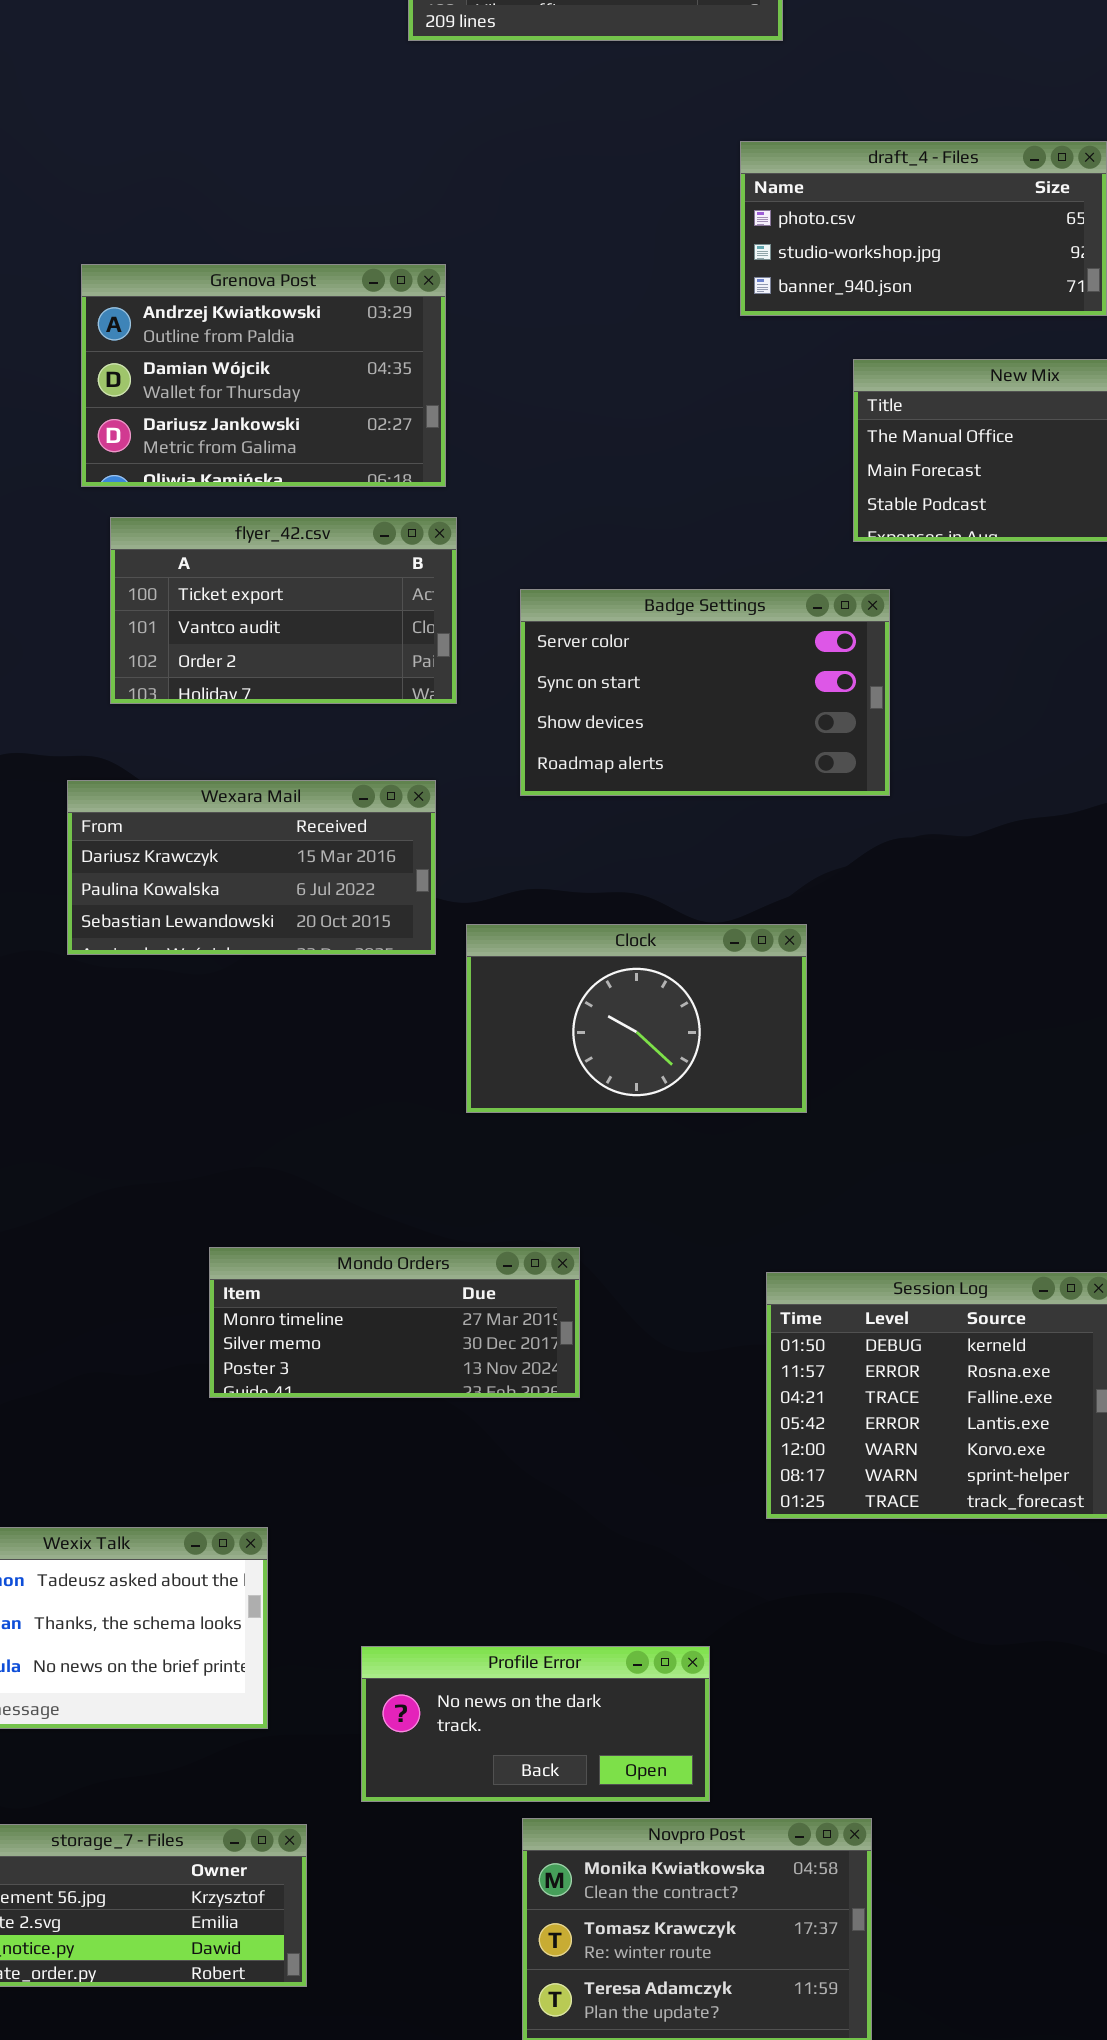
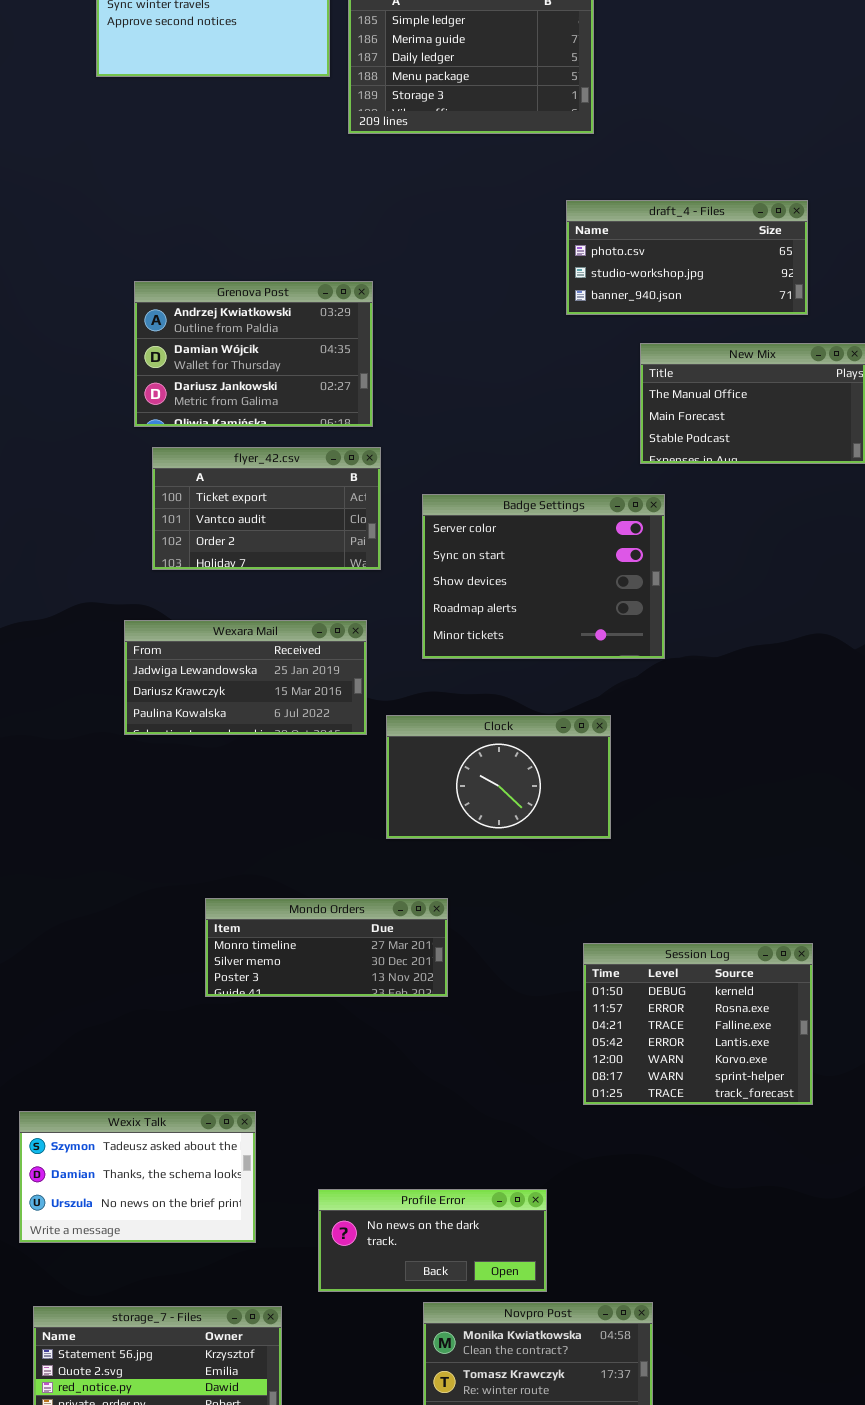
Badge Settings: [520,589,890,796] -> [422,494,665,659], resized
Wexara Mail: [67,780,436,955] -> [124,620,367,735], scrolled up 1 row
Mondo Orders: [209,1247,580,1398] -> [205,898,448,997], moved

